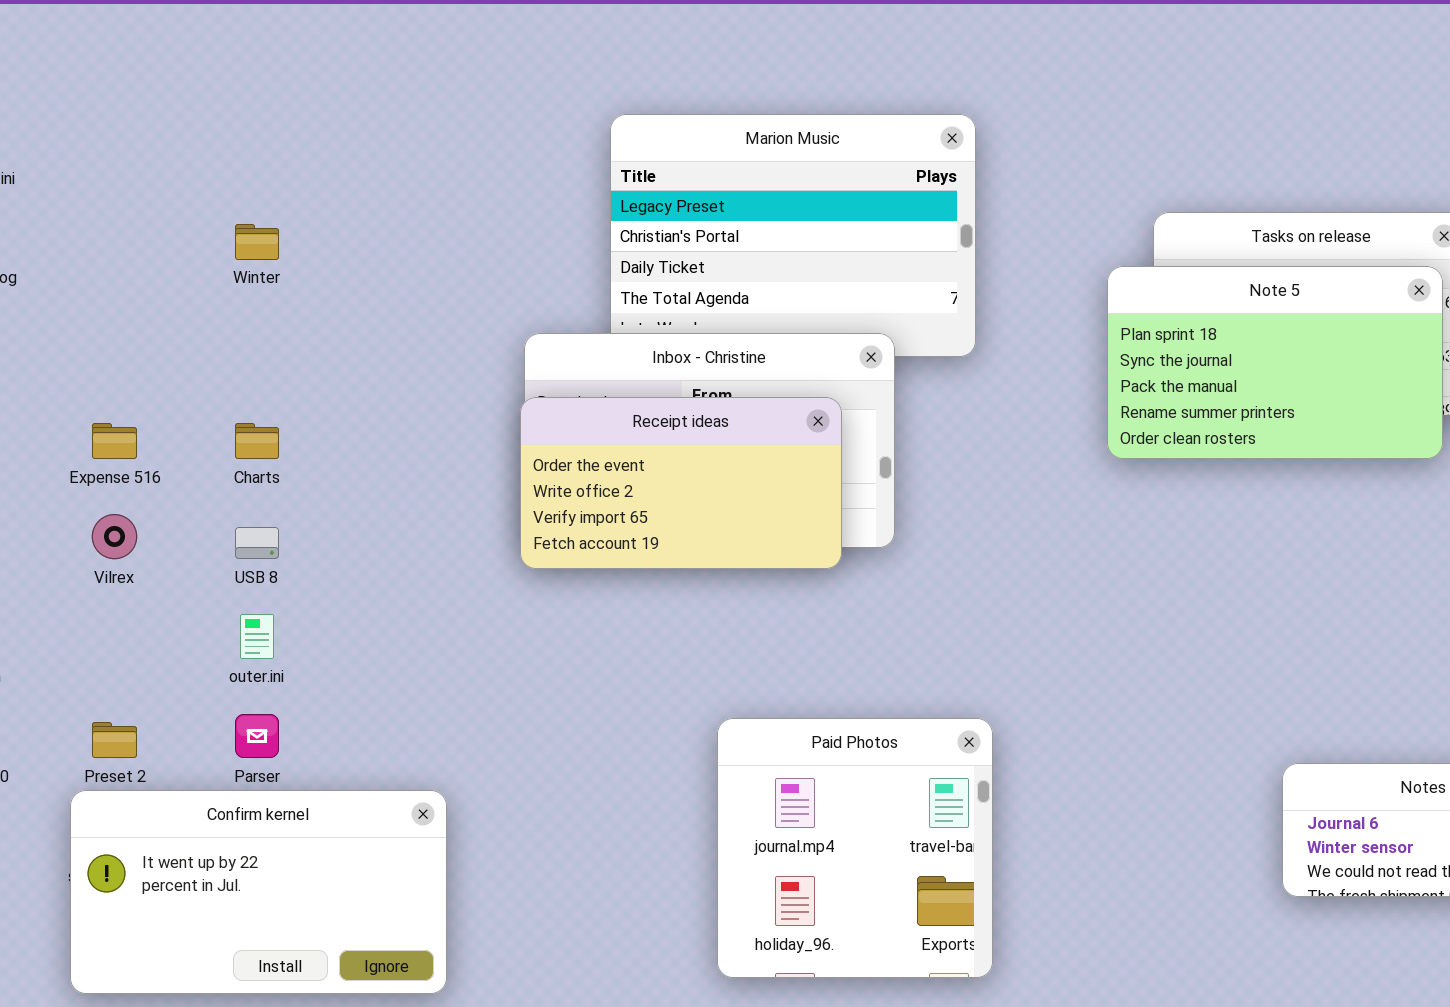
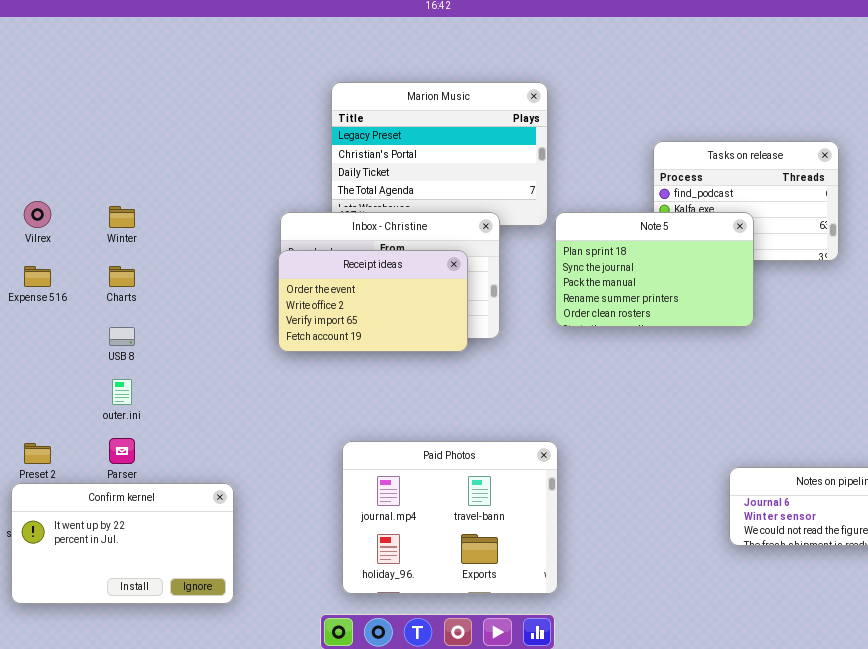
Winter: [235,224,279,260] -> [109,206,135,228], moved
Note 5: [1107,266,1443,459] -> [555,212,754,327], moved
Vilrex: [92,514,137,559] -> [24,201,51,228], moved
Paid Photos: [717,718,993,978] -> [342,441,558,594], resized

